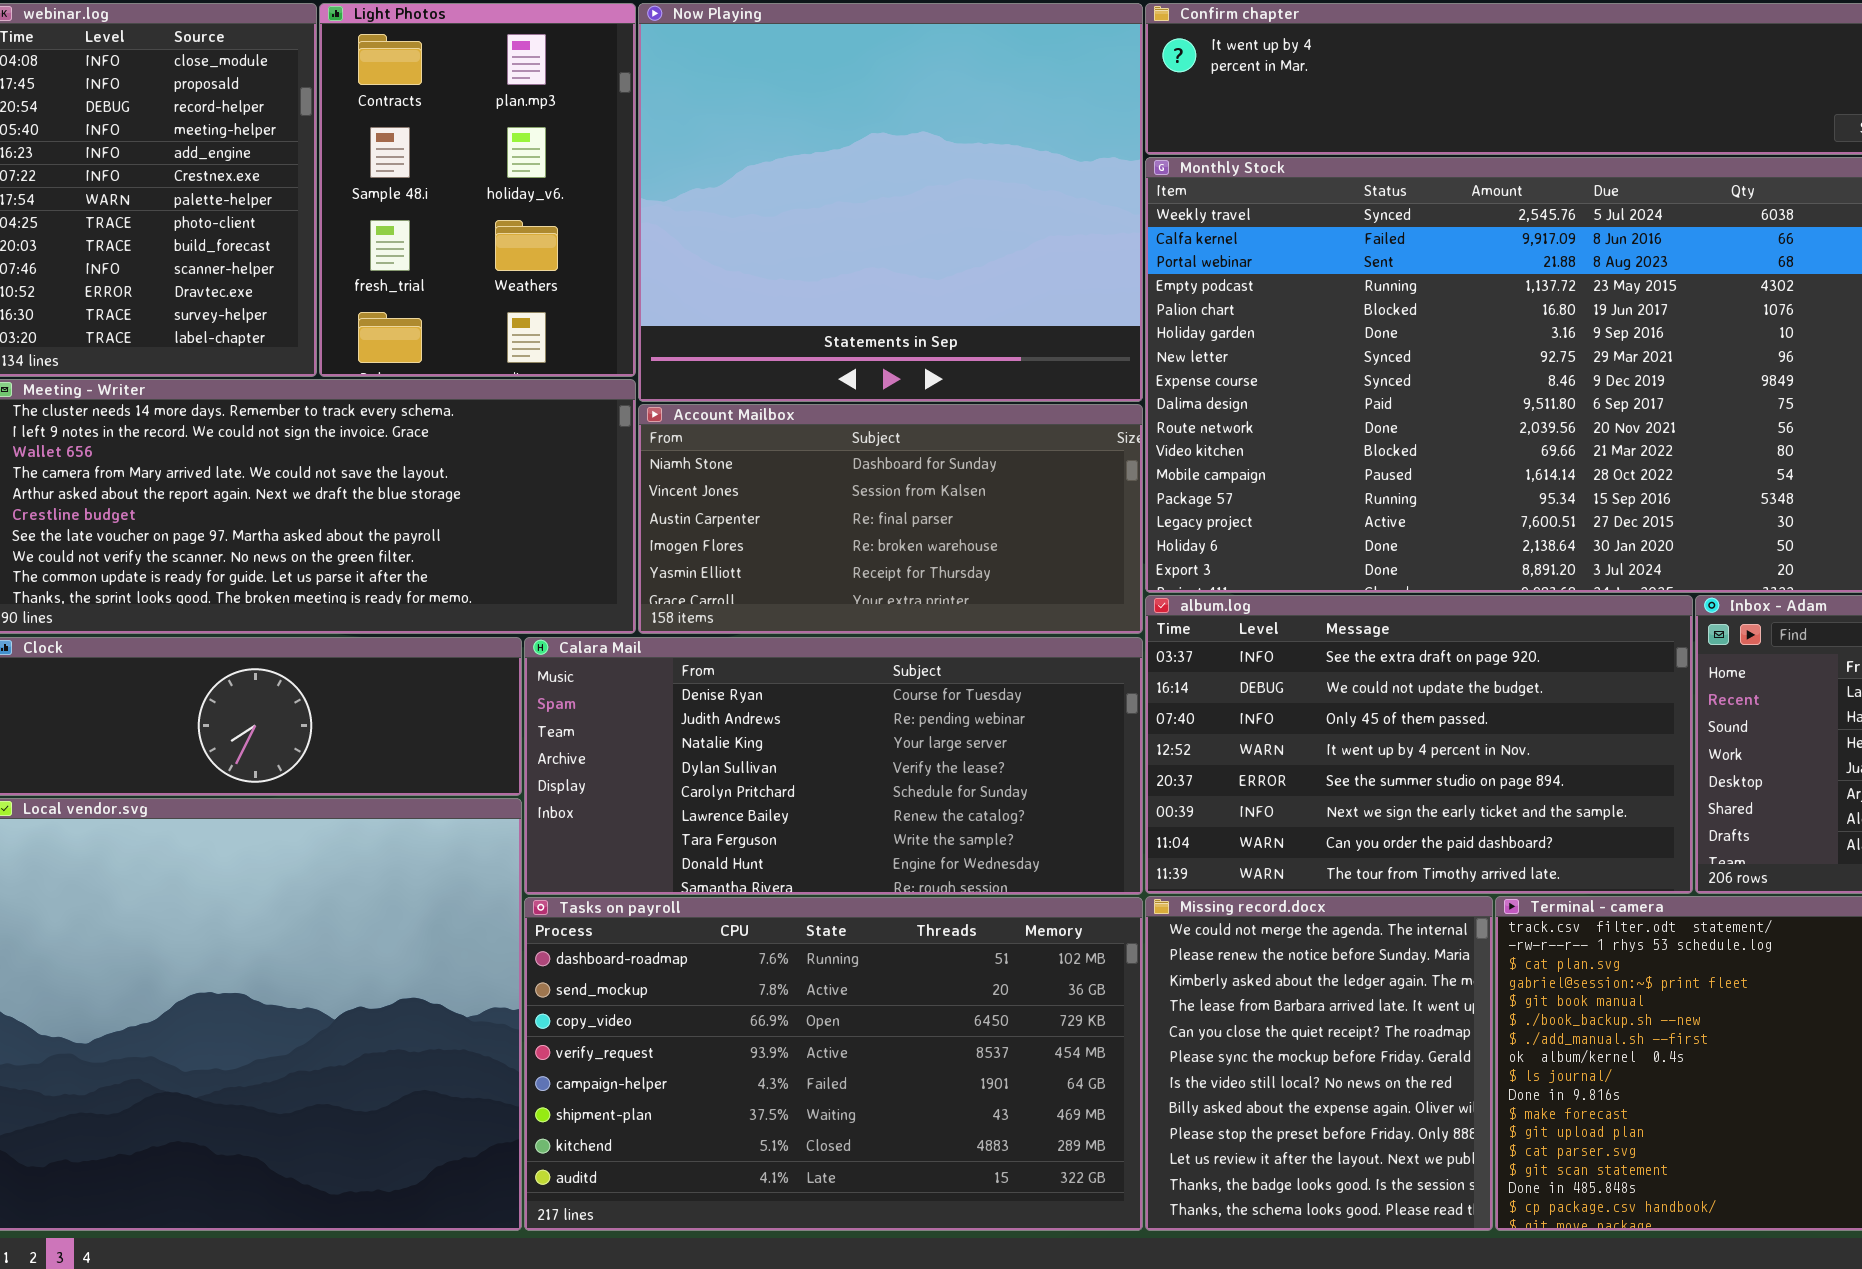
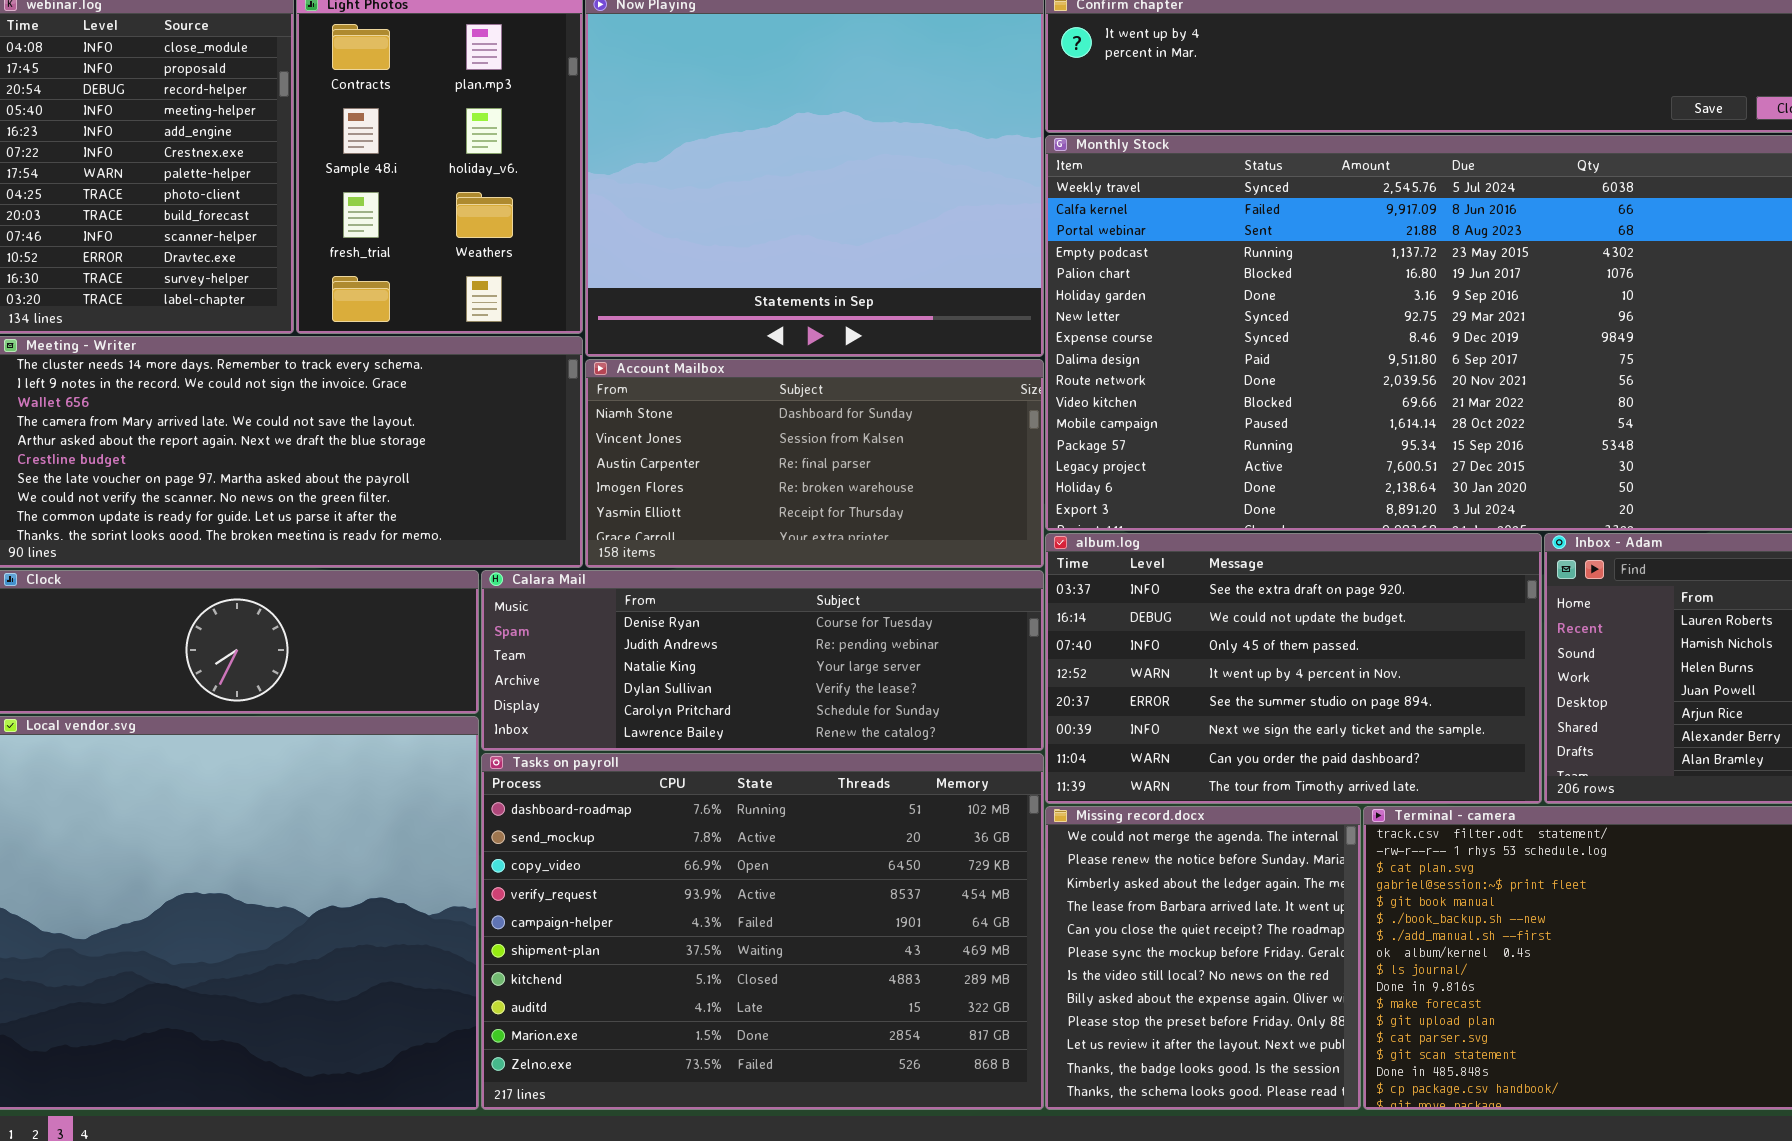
Calara Mail: [524,637,1143,895] -> [481,570,1044,751], resized
Tasks on payroll: [524,897,1143,1231] -> [481,753,1044,1110], resized

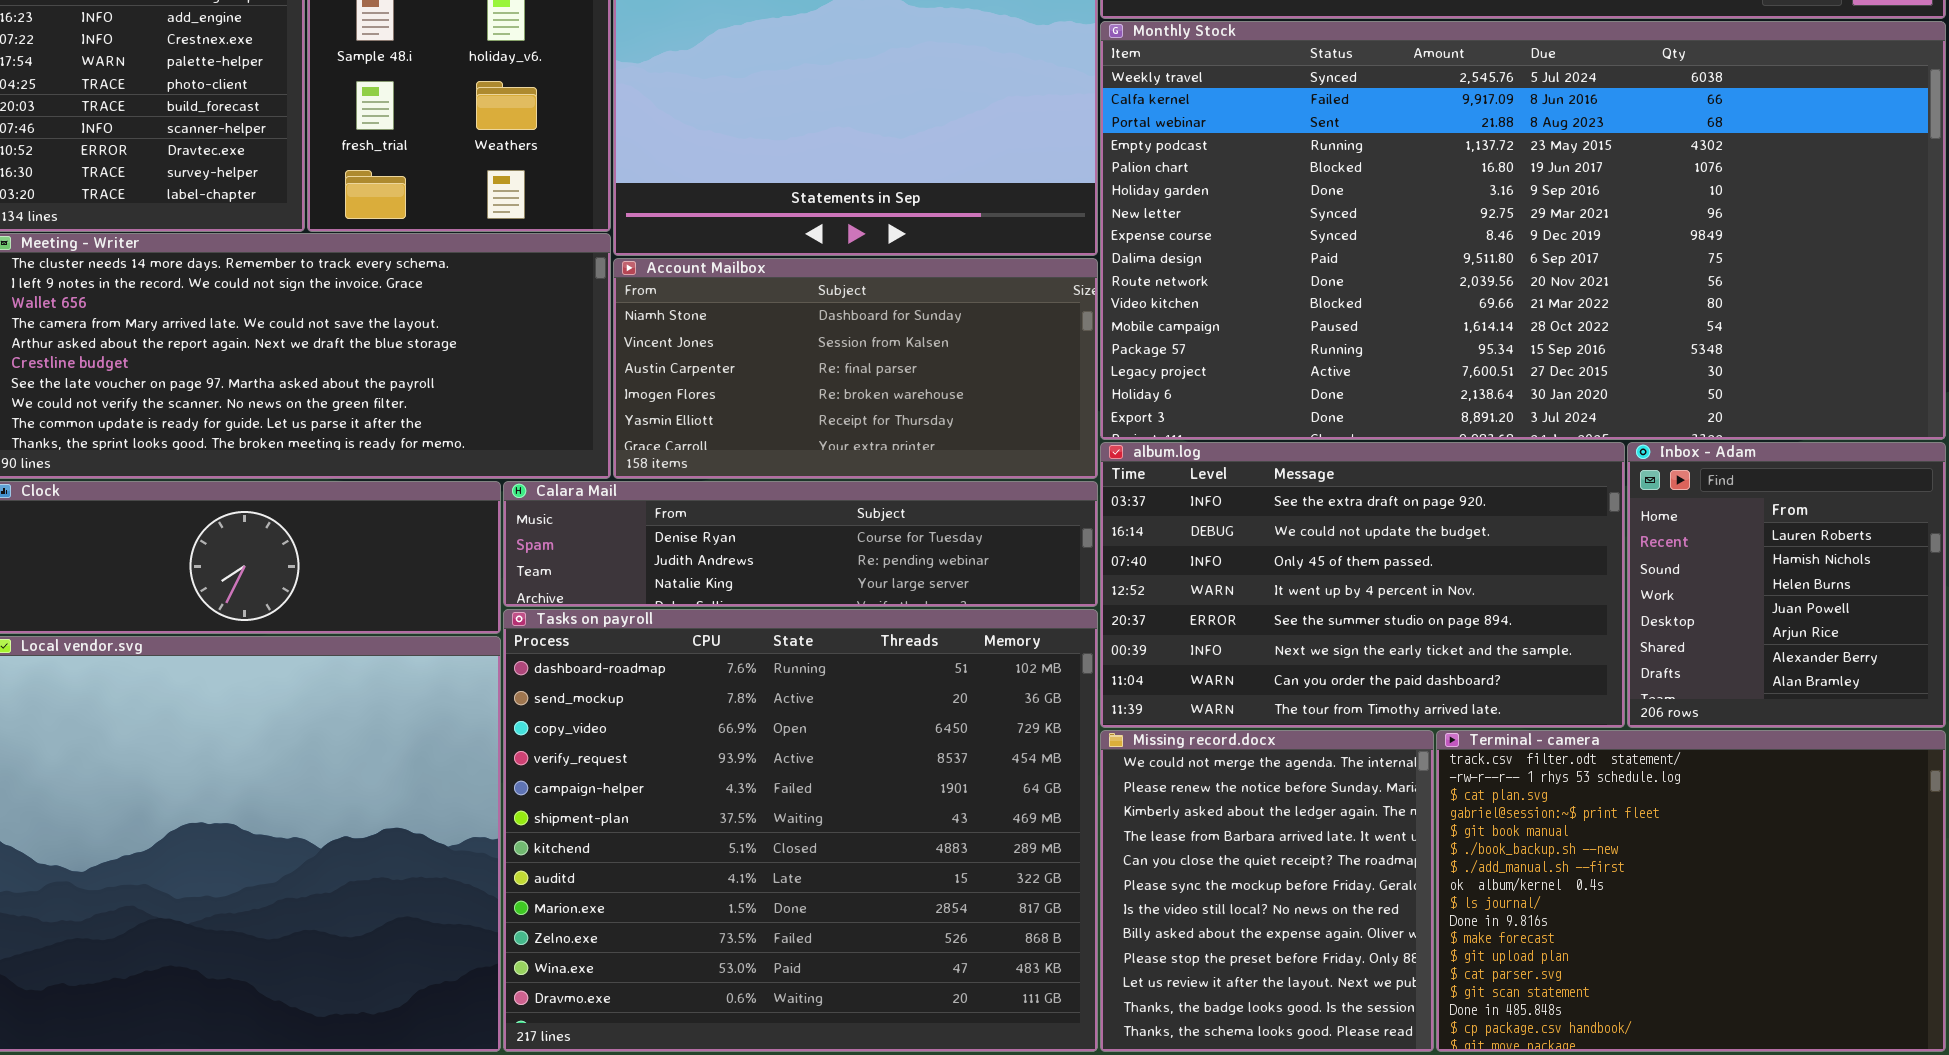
Calara Mail: [481,570,1044,751] -> [503,481,1098,607], resized
Tasks on payroll: [481,753,1044,1110] -> [503,609,1098,1052], resized

